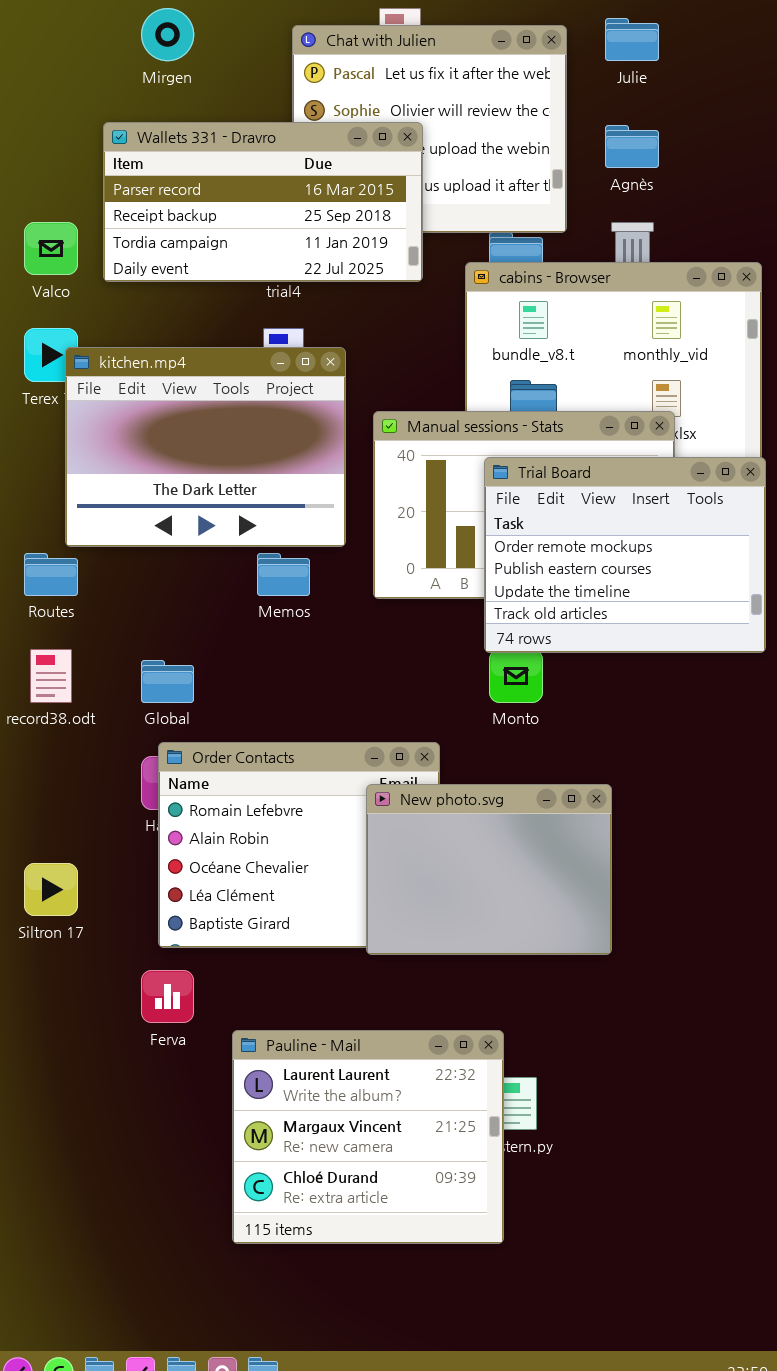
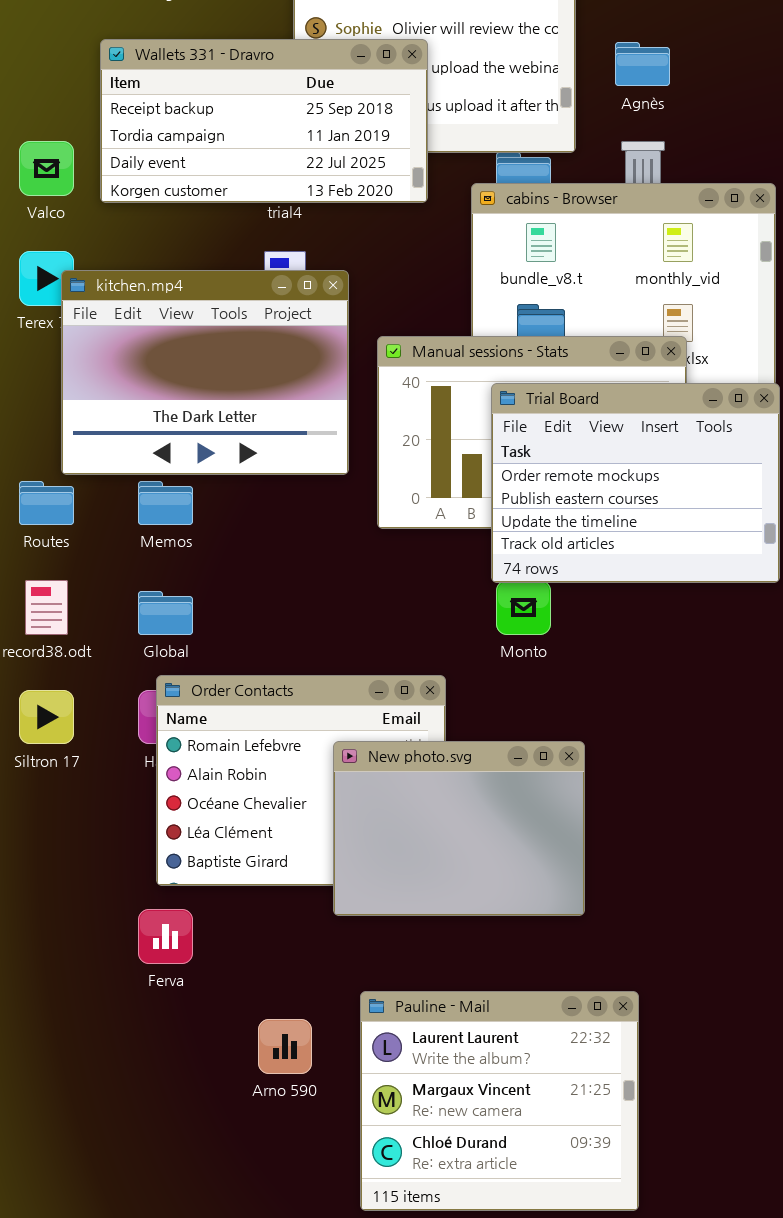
Wallets 331 - Dravro: [103,122,423,282] -> [100,39,428,203], scrolled down 1 row
Memos: [257,553,310,596] -> [138,481,193,525], moved
New photo.svg: [366,784,612,955] -> [333,741,585,916], moved
Siltron 17: [24,863,78,916] -> [19,690,74,744], moved
Pauline - Mail: [232,1030,504,1244] -> [360,991,639,1211], moved

